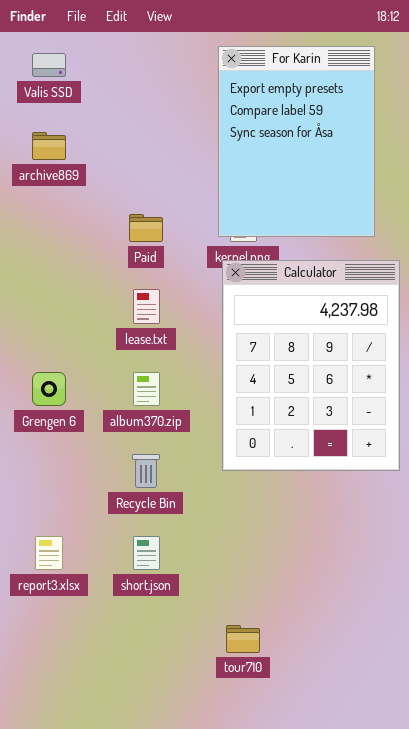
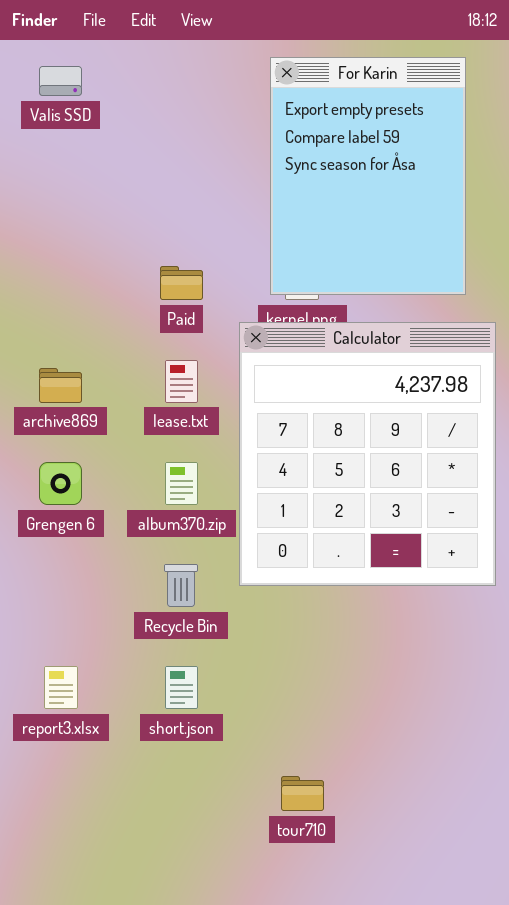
archive869: [32,132,66,160] -> [39,368,82,403], moved
Calculator: [222,260,400,471] -> [239,322,496,586], resized

